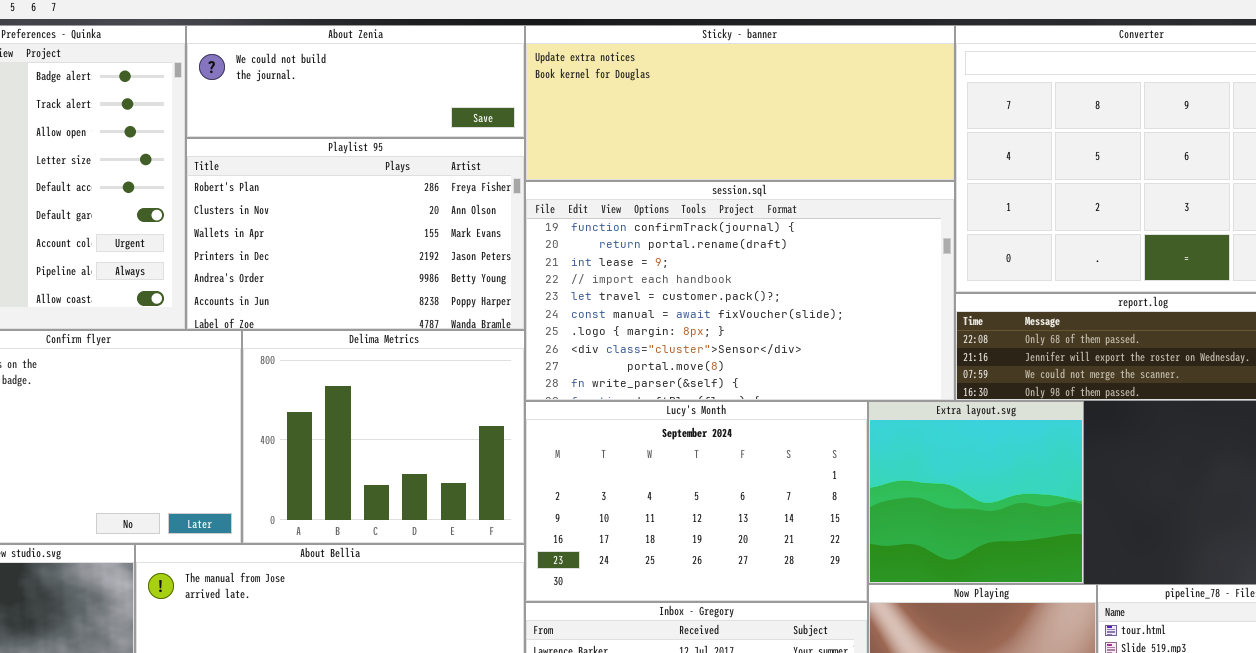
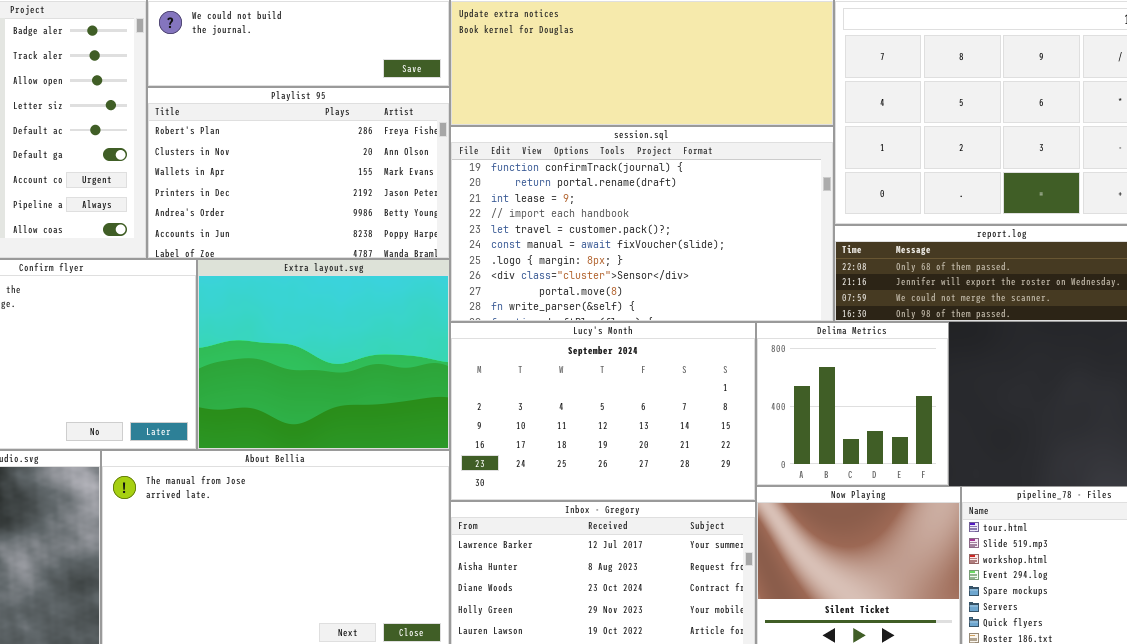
Delima Metrics: [242,330,525,544] -> [756,322,949,486], moved, resized
Extra layout.svg: [868,401,1084,584] -> [197,259,450,450], moved, resized

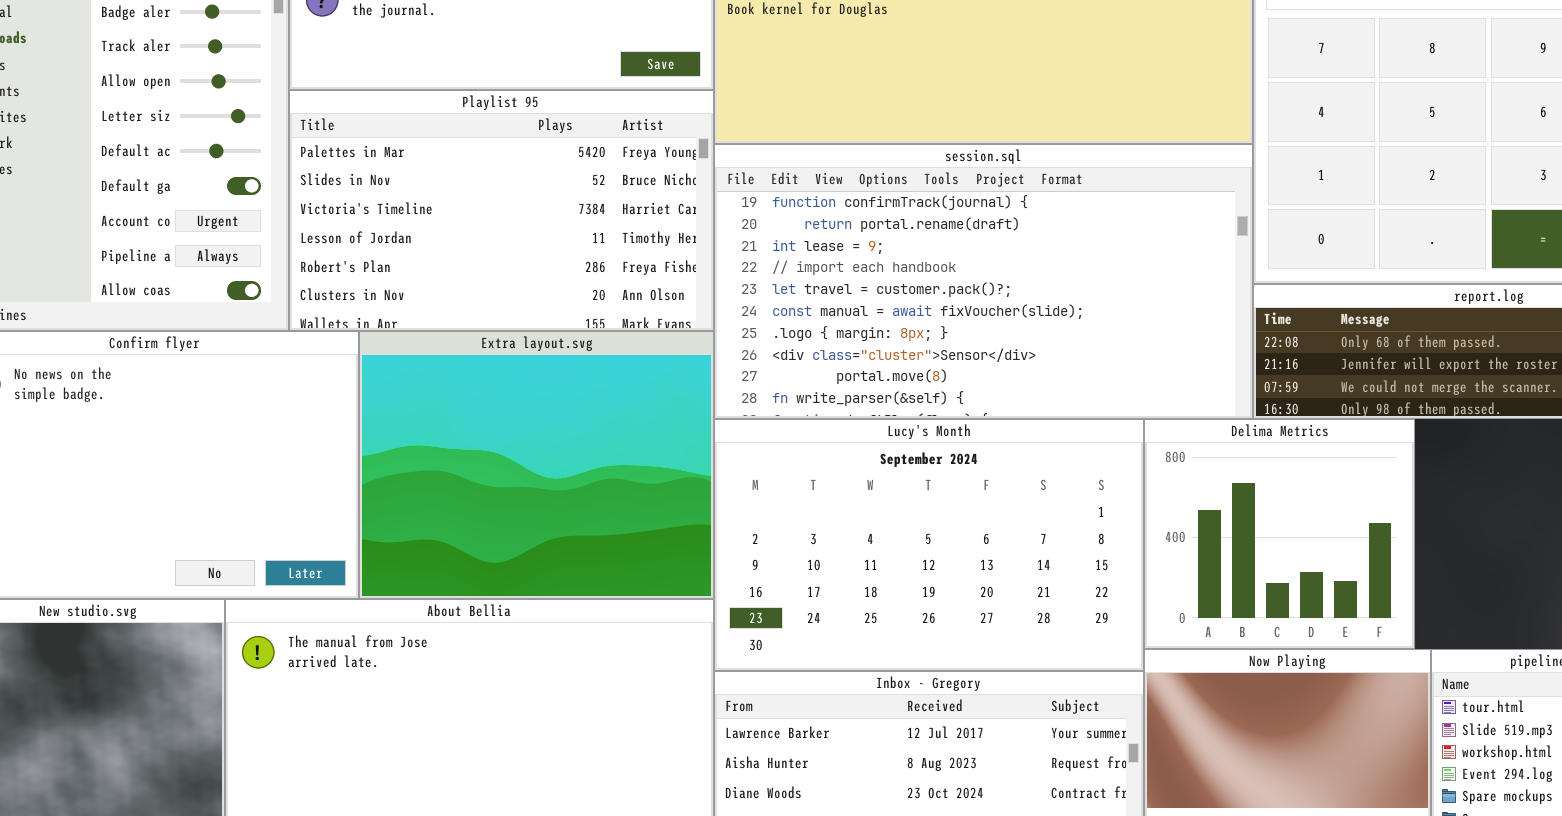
Playlist 95: [147,87,450,259] -> [289,90,714,331], scrolled up 4 rows

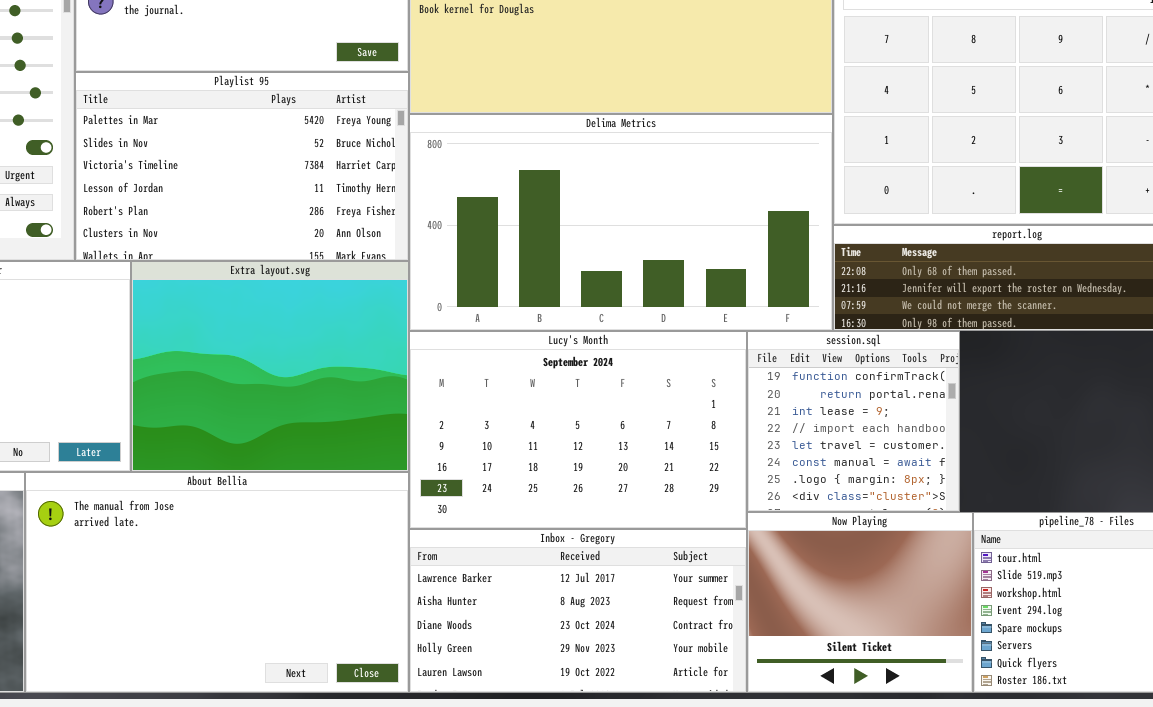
session.sql: [714,144,1253,419] -> [747,331,960,512], moved, resized
Delima Metrics: [1144,419,1415,649] -> [409,114,833,331], moved, resized

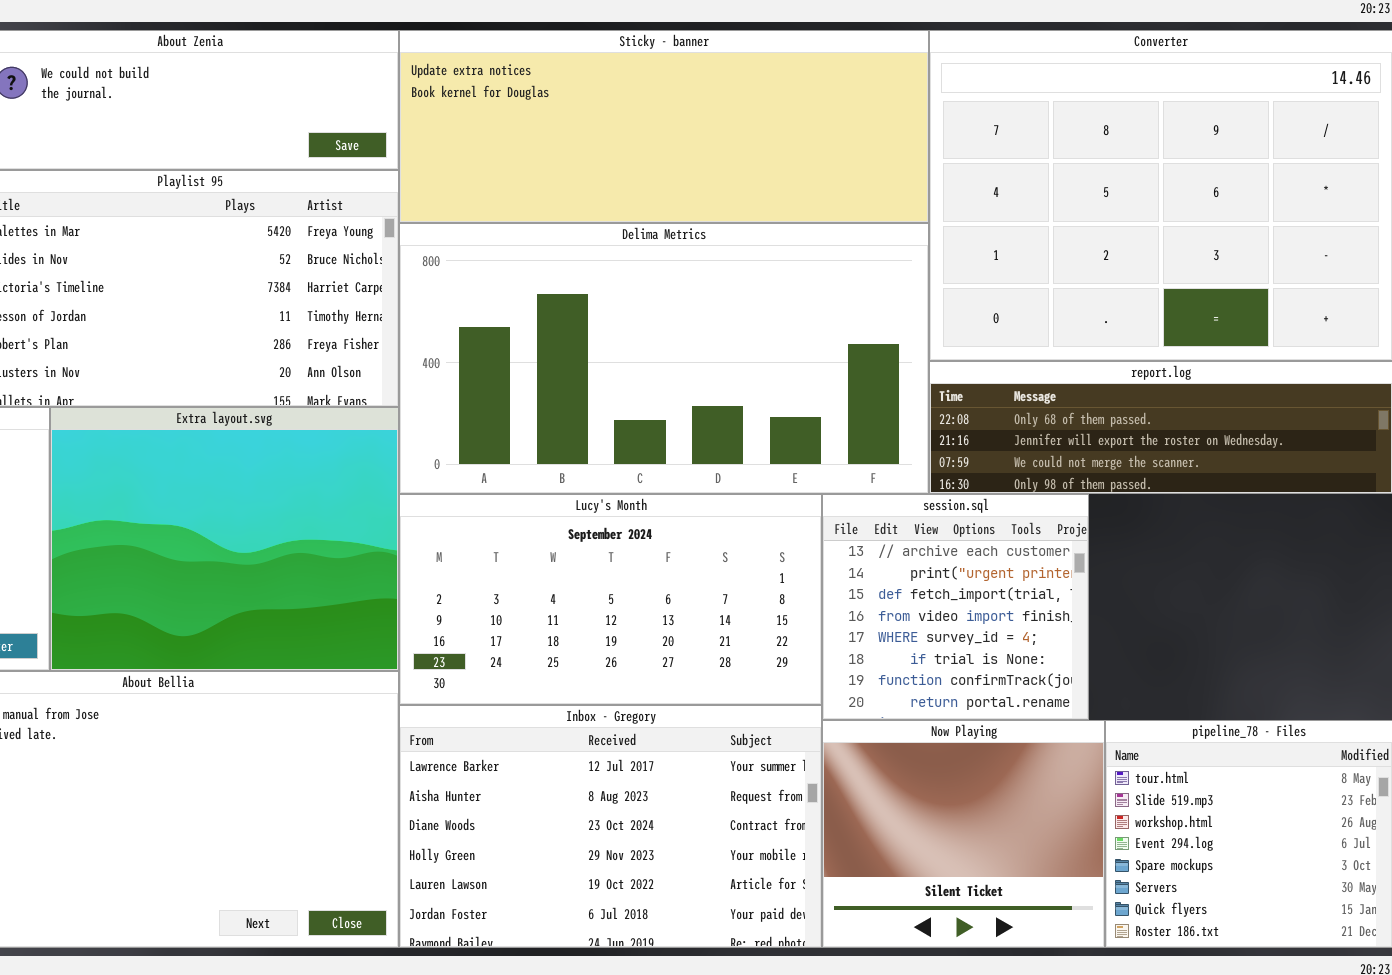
Lucy's Month: [409,331,747,529] -> [399,494,822,705], resized
session.sql: [747,331,960,512] -> [822,494,1089,720], scrolled up 6 rows
Inbox - Gregory: [409,529,747,693] -> [399,705,822,948], resized

